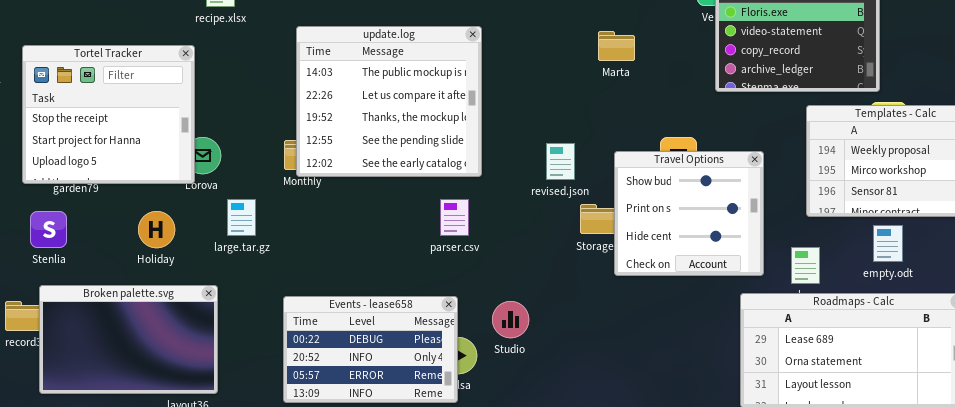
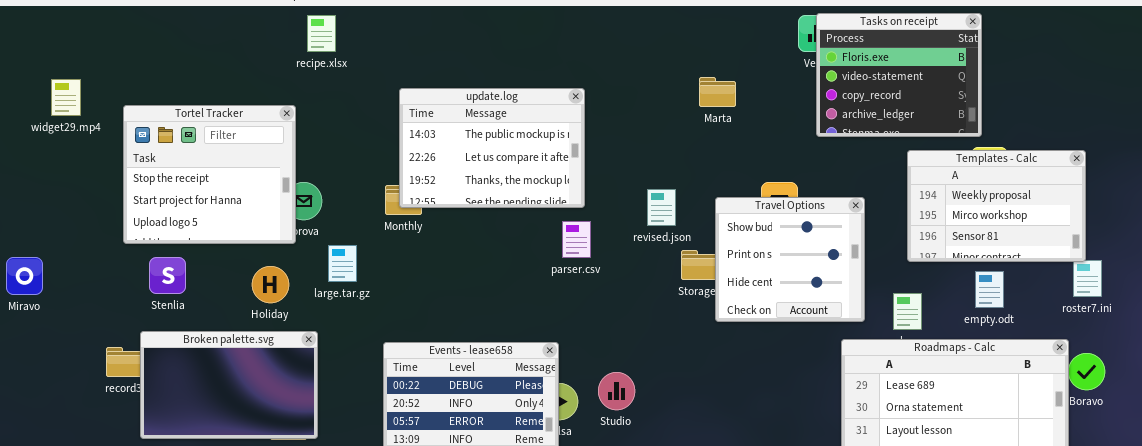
update.log: [296,26,482,177] -> [399,88,585,208], moved, resized
Tortel Tracker: [22,45,195,184] -> [123,105,296,244], moved
parser.csv: [440,199,469,236] -> [562,221,591,258], moved
Stenlia: [30,211,67,248] -> [149,257,186,294], moved
Holiday: [138,211,175,248] -> [252,266,289,303], moved
Studio: [492,301,529,338] -> [598,372,635,410], moved

